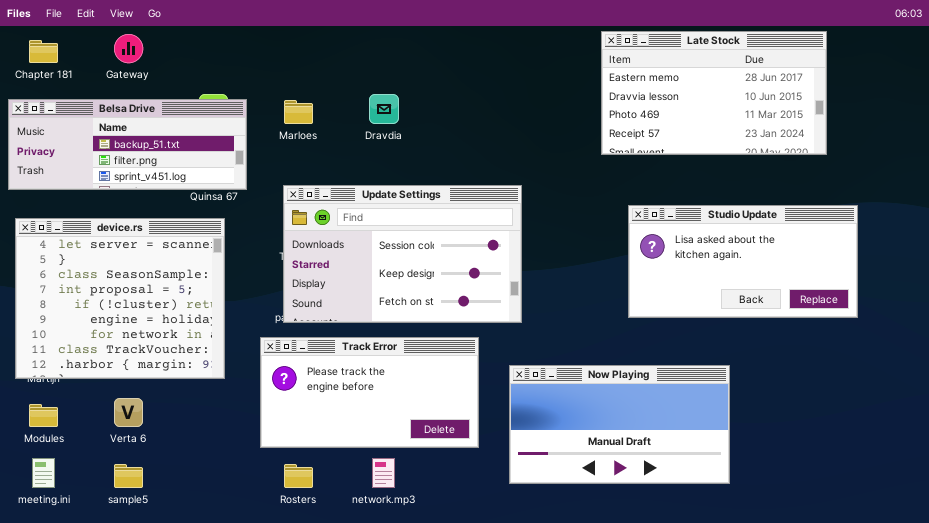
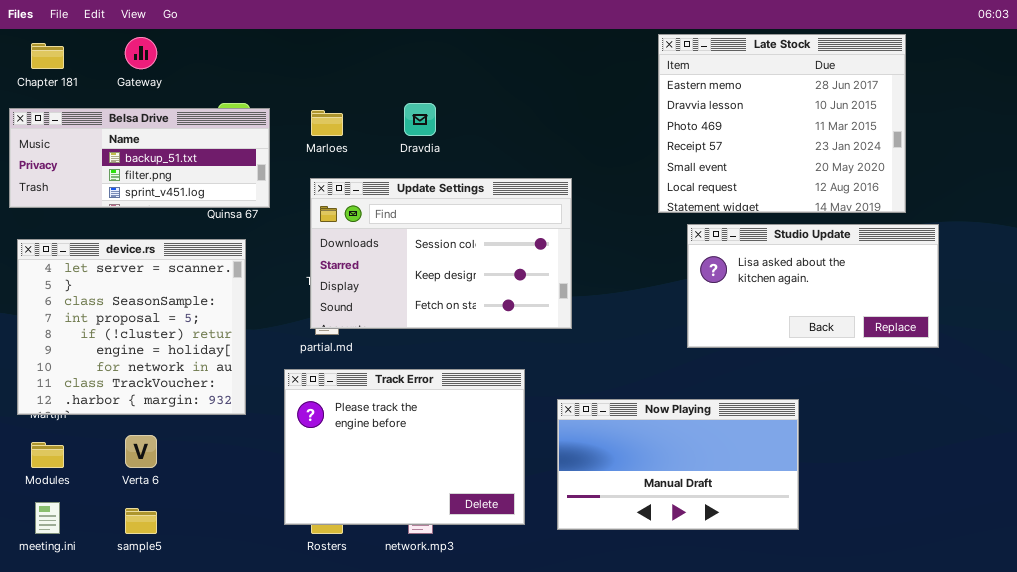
Late Stock: [601,31,827,155] -> [658,34,906,213], resized
Update Settings: [283,185,522,323] -> [310,178,572,329], moved
Track Error: [260,337,479,448] -> [284,369,525,525], resized

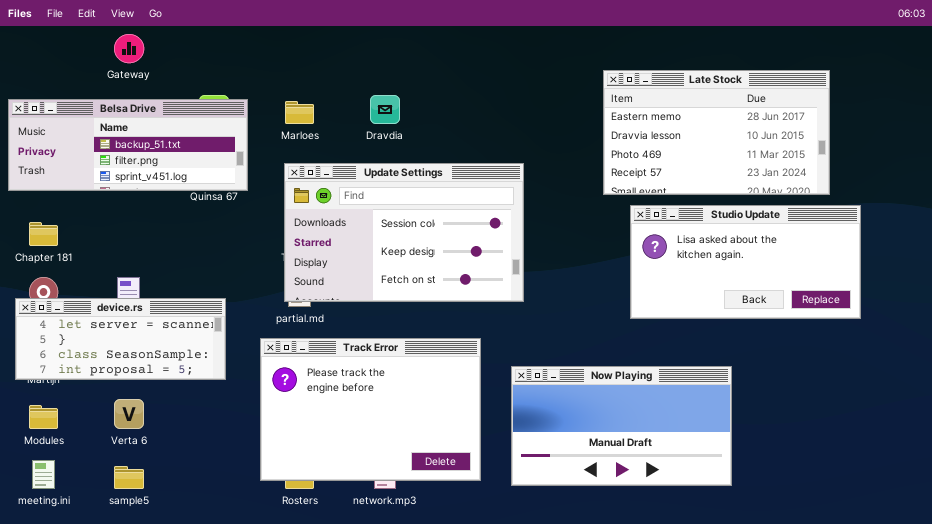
Late Stock: [658,34,906,213] -> [603,70,830,195], resized
Chapter 181: [31,43,64,69] -> [29,222,58,246], moved
device.rs: [17,239,246,415] -> [15,298,226,380], resized

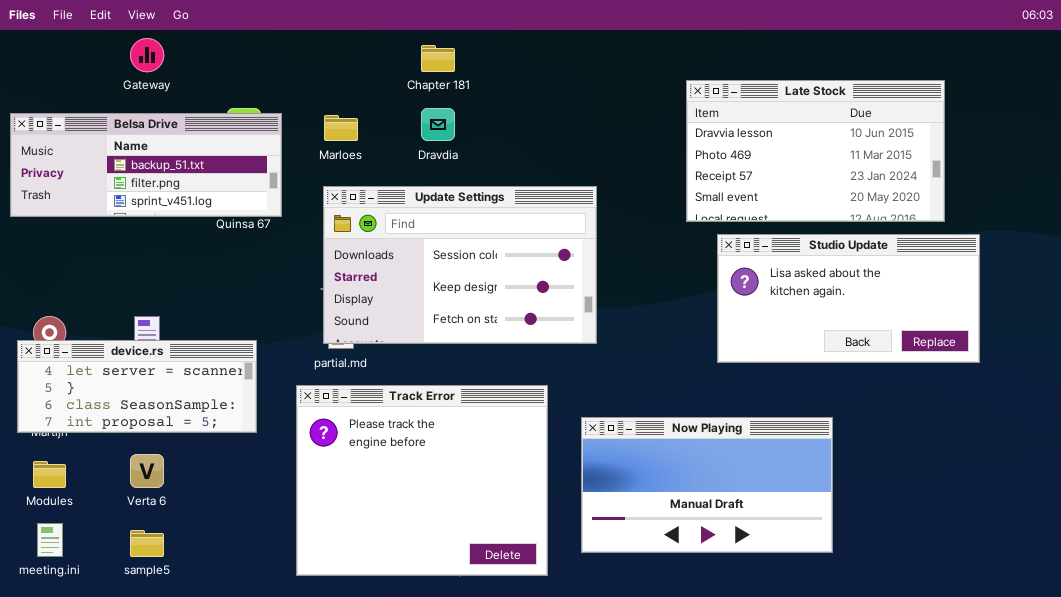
Late Stock: [603,70,830,195] -> [686,80,945,222], scrolled down 1 row
Chapter 181: [29,222,58,246] -> [421,45,455,72], moved
Track Error: [260,338,481,481] -> [296,385,548,576], resized

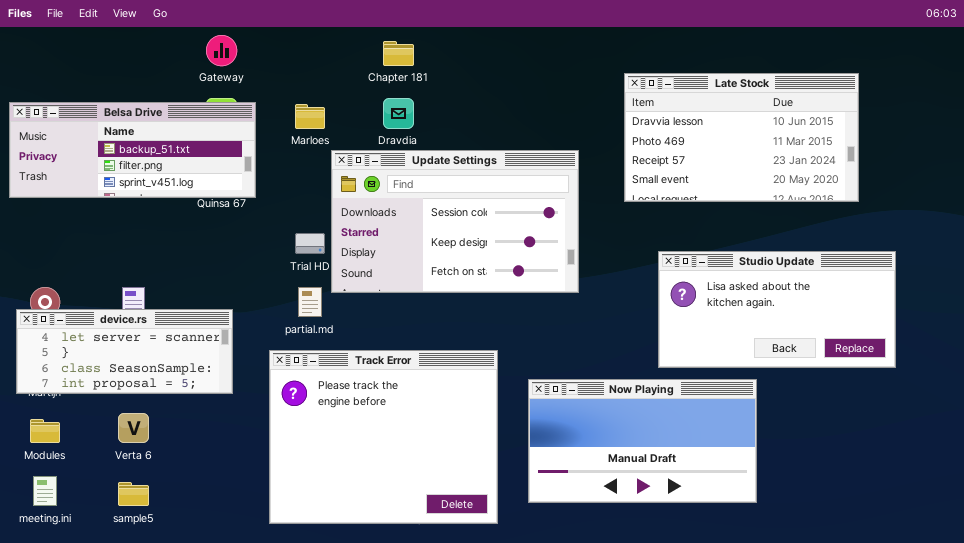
Gateway: [130,38,164,72] -> [206,35,237,66], moved
Update Settings: [323,186,597,344] -> [331,150,579,293], moved
Studio Update: [717,234,980,363] -> [658,251,896,368], moved

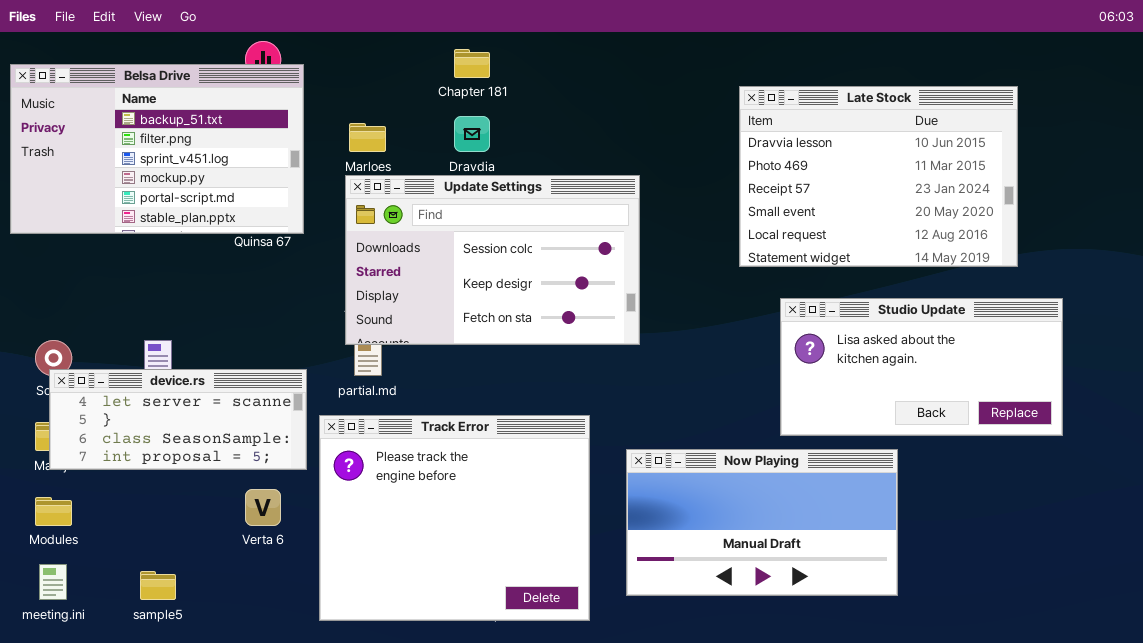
Late Stock: [624,73,859,202] -> [739,86,1018,267], resized
Belsa Drive: [9,102,256,198] -> [10,64,304,234], resized
Update Settings: [331,150,579,293] -> [345,175,640,345], moved
device.rs: [16,309,233,394] -> [49,369,307,470], moved
Verta 6: [118,413,149,443] -> [245,489,281,526], moved

